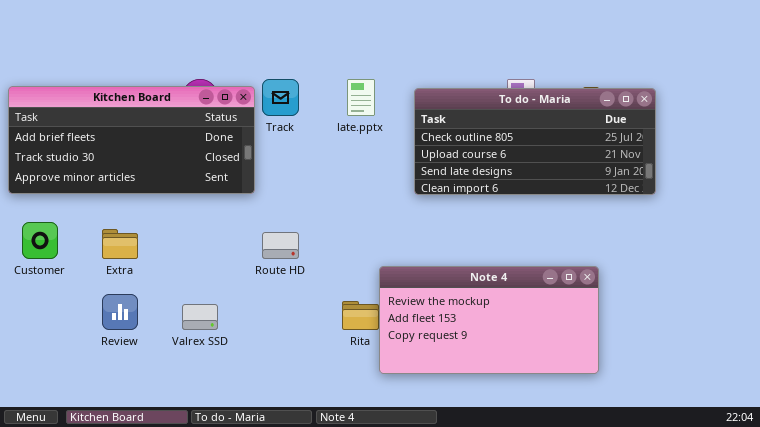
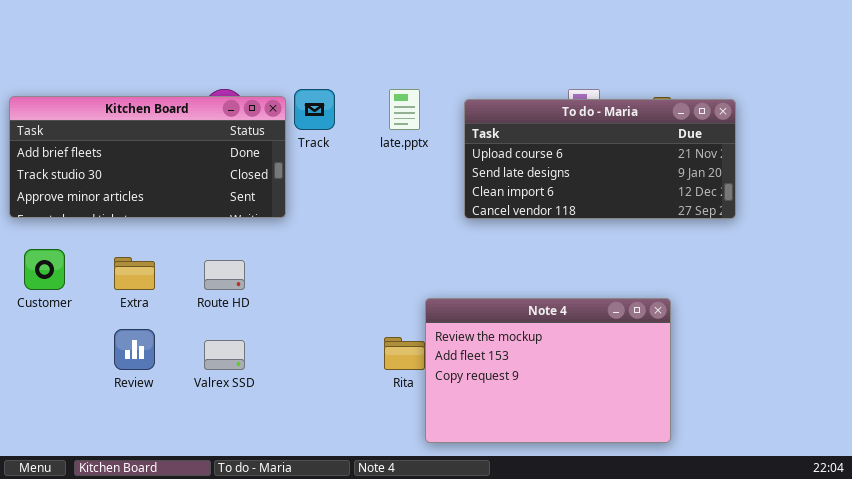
To do - Maria: [414,88,656,195] -> [464,99,736,219], scrolled down 1 row
Route HD: [262,232,299,259] -> [204,260,245,290], moved
Note 4: [379,266,599,374] -> [425,298,671,443], resized

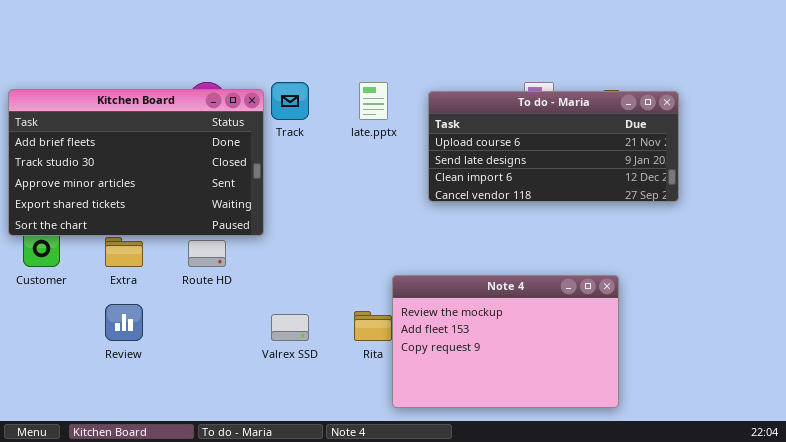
Kitchen Board: [9,96,286,218] -> [8,89,264,236], resized
Valrex SSD: [204,340,245,370] -> [271,314,309,341], moved

